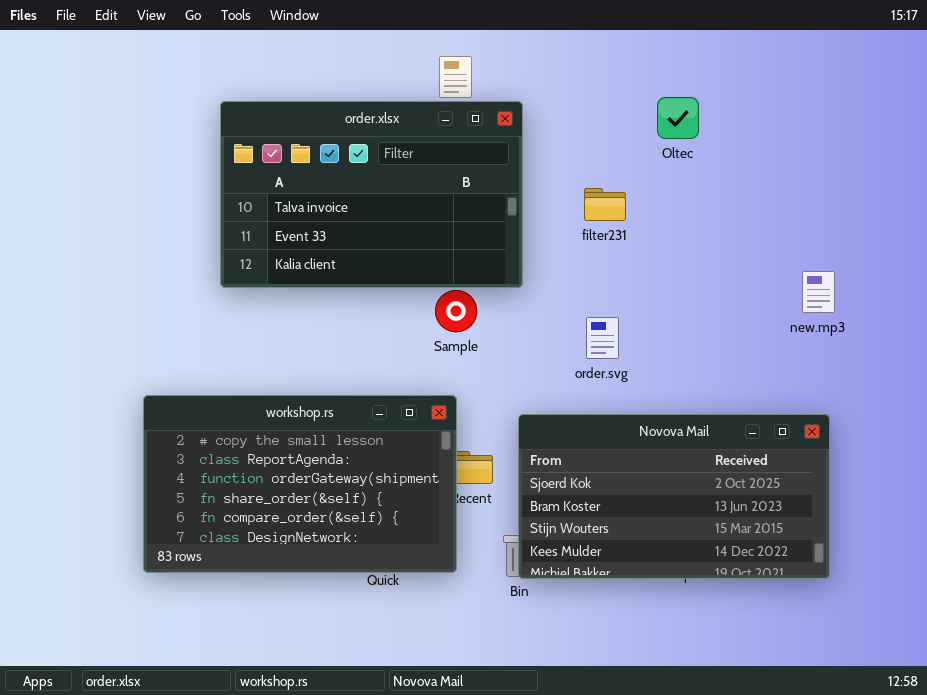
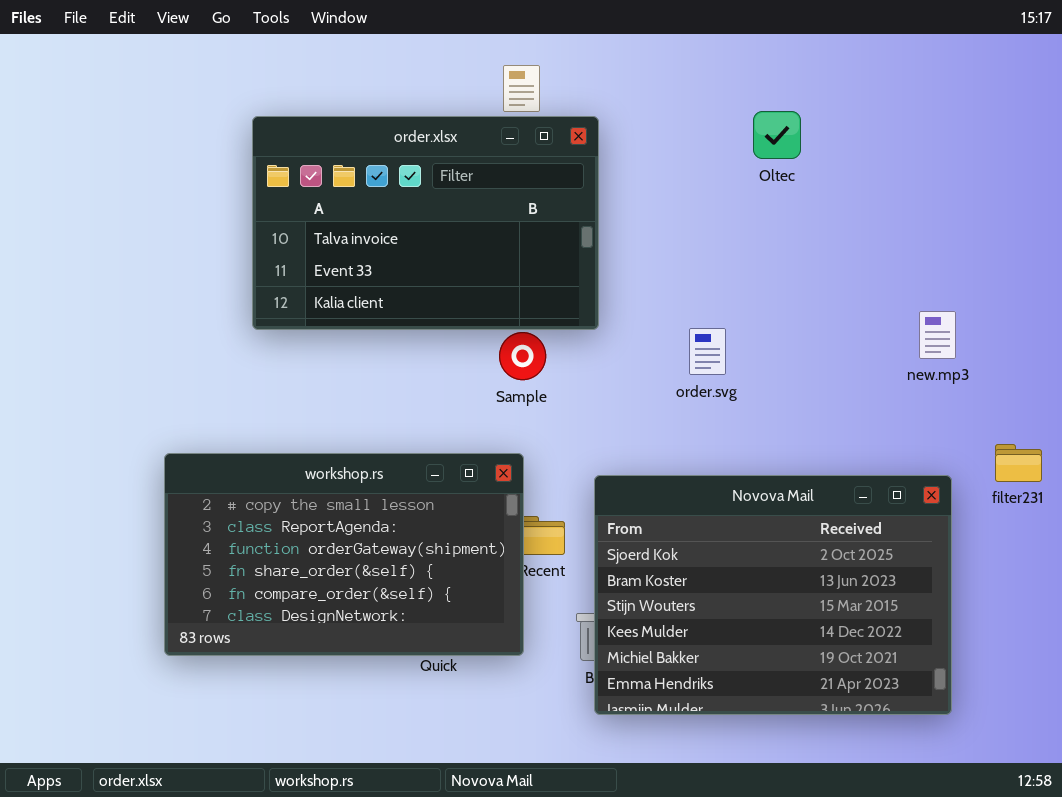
filter231: [584,188,626,221] -> [995,444,1042,482], moved
order.svg: [586,317,619,359] -> [689,328,726,375], moved
Novova Mail: [518,414,830,579] -> [594,475,952,715], resized

